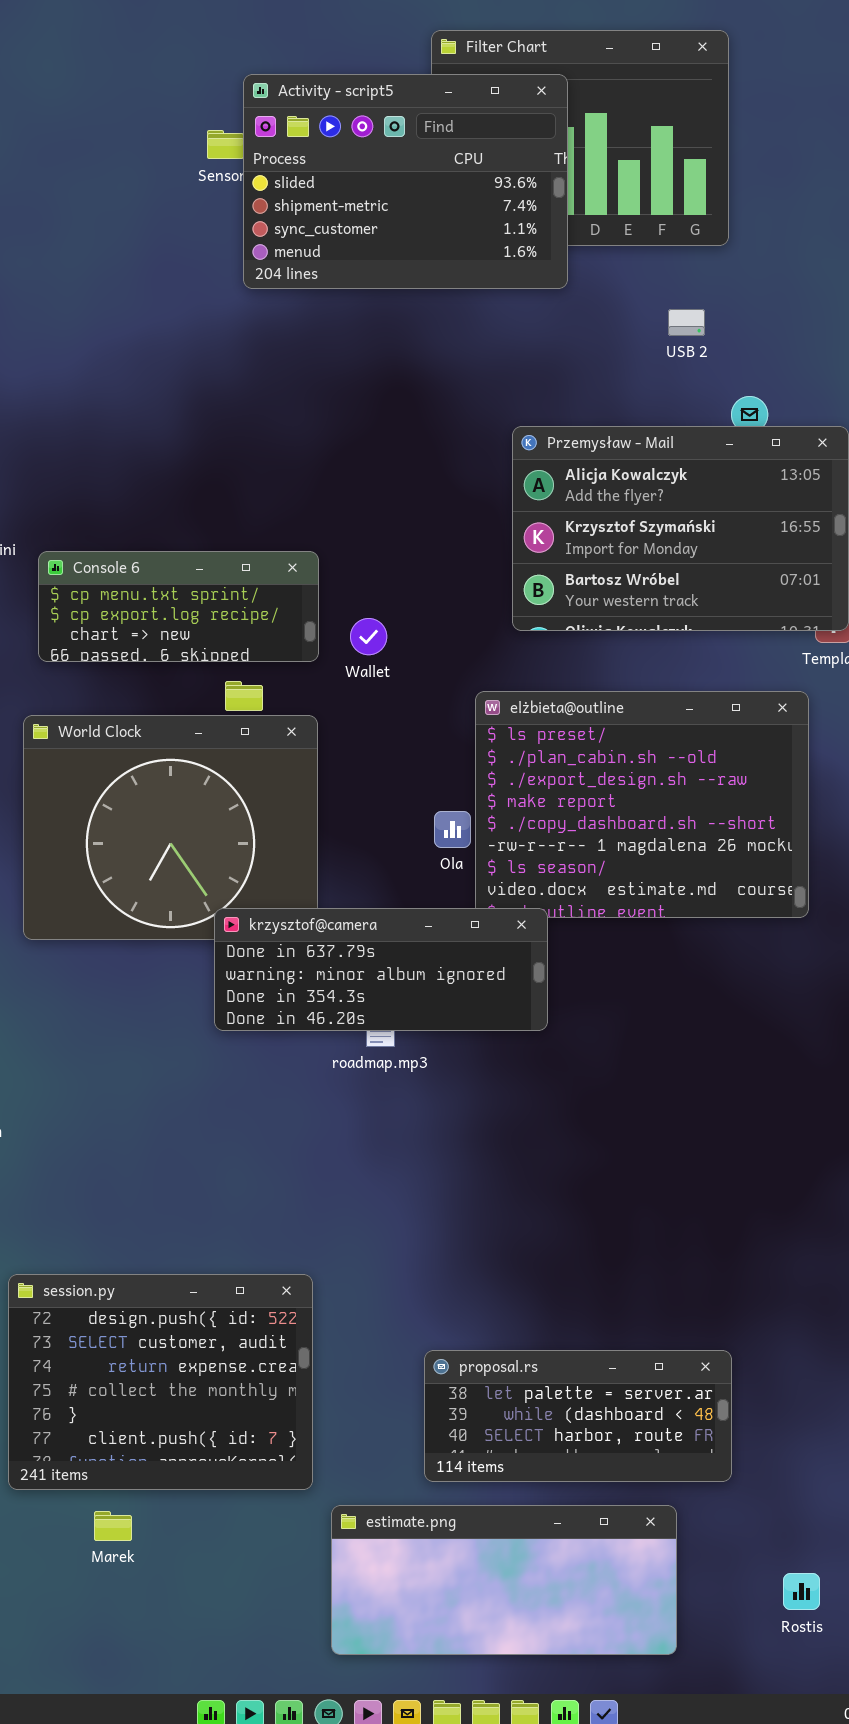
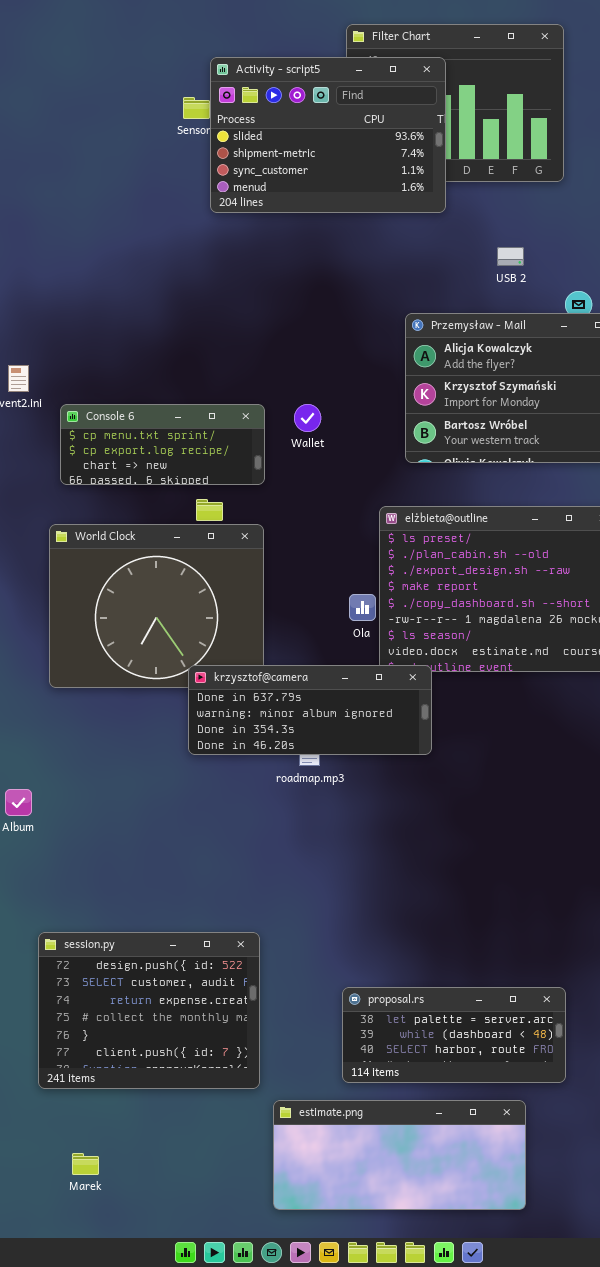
USB 2: [668,309,705,336] -> [497,247,524,266], moved
Wallet: [350,618,387,655] -> [294,404,321,432], moved
Marek: [94,1511,132,1541] -> [72,1153,99,1175], moved

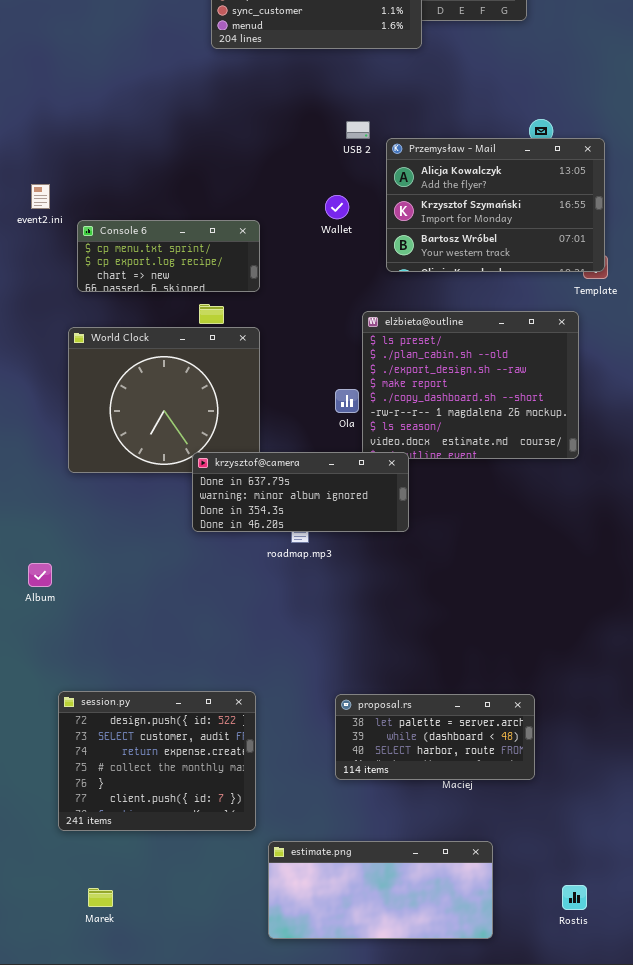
USB 2: [497,247,524,266] -> [346,121,370,139], moved
Wallet: [294,404,321,432] -> [325,195,349,219], moved
proposal.rs: [342,987,566,1083] -> [335,694,535,780], moved

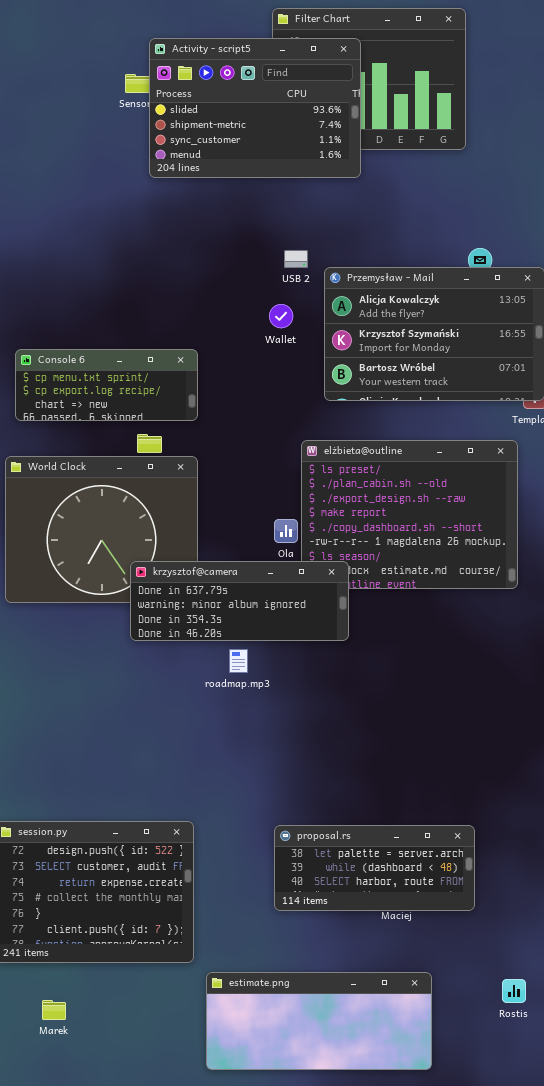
Wallet: [325,195,349,219] -> [269,304,293,328], moved
krzysztof@camera: [192,452,409,532] -> [130,561,349,641], moved
Rostis: [562,885,587,910] -> [502,979,526,1003], moved
Marek: [88,888,113,907] -> [42,1000,66,1020], moved

